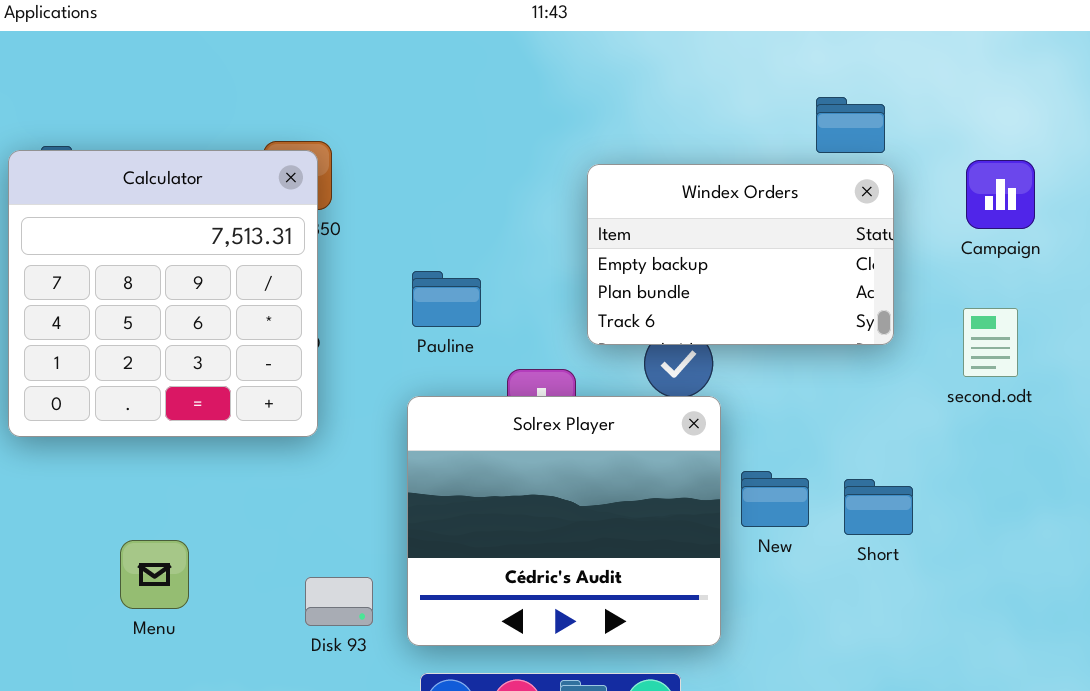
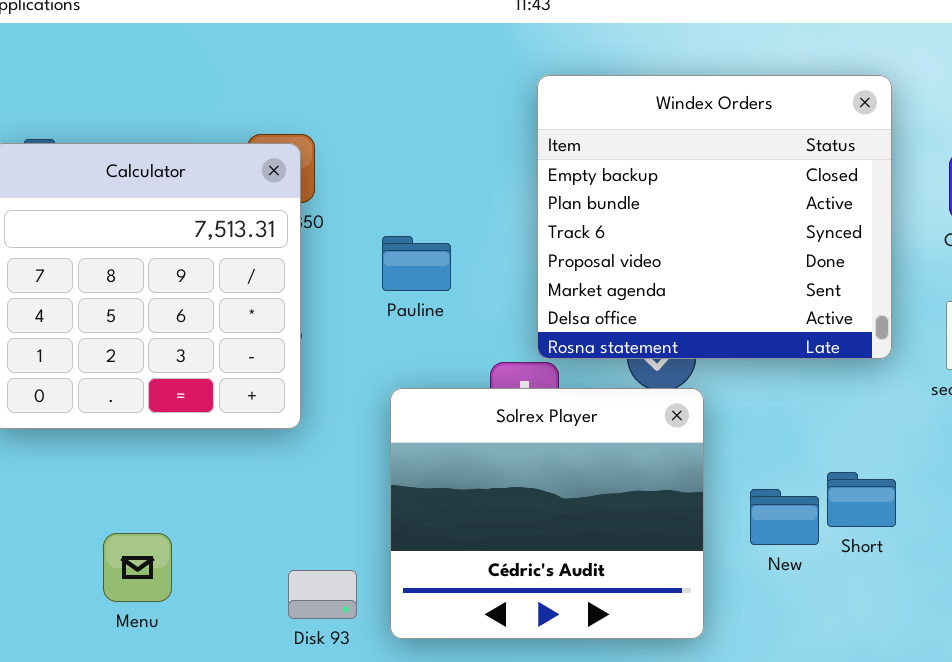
Windex Orders: [587,164,894,345] -> [537,75,892,359], moved, resized
Pauline: [412,271,481,327] -> [382,236,451,291], moved
New: [741,471,809,527] -> [750,489,819,545], moved

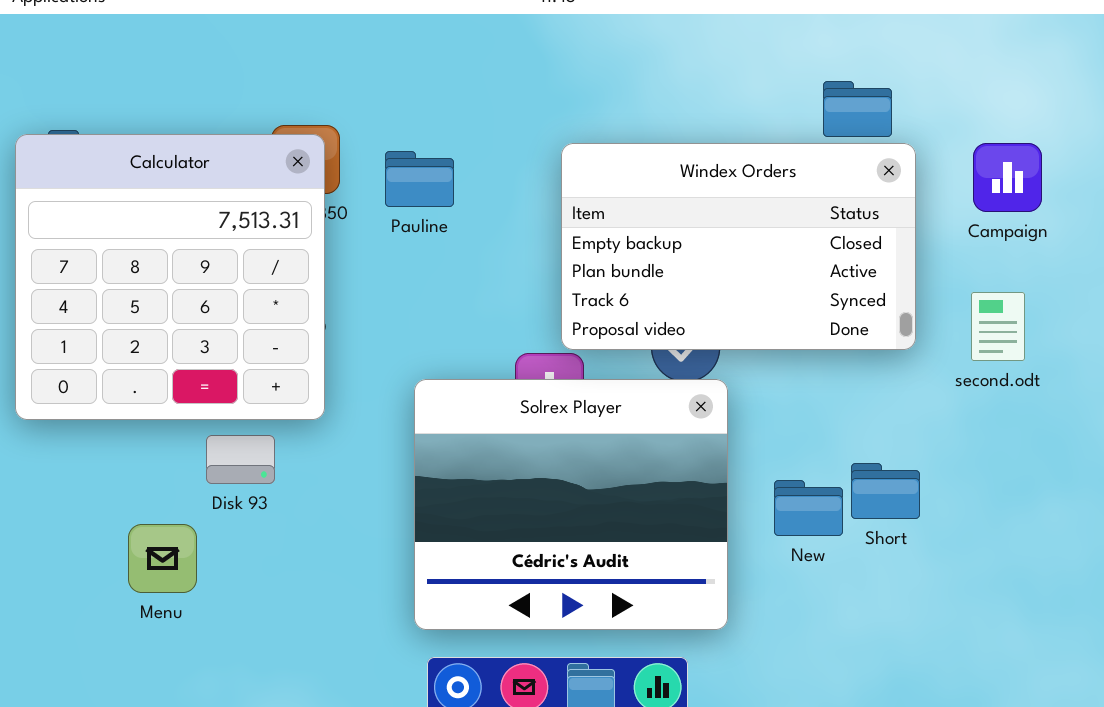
Windex Orders: [537,75,892,359] -> [561,143,916,350], resized
Pauline: [382,236,451,291] -> [385,151,454,207], moved
Disk 93: [288,570,357,619] -> [206,435,275,484], moved

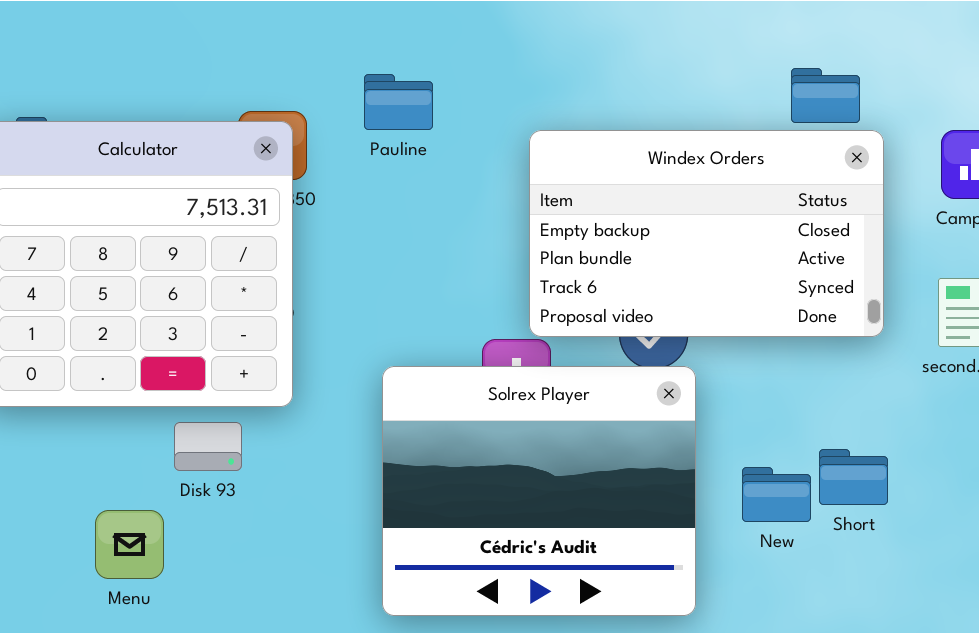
Pauline: [385,151,454,207] -> [364,74,433,130], moved

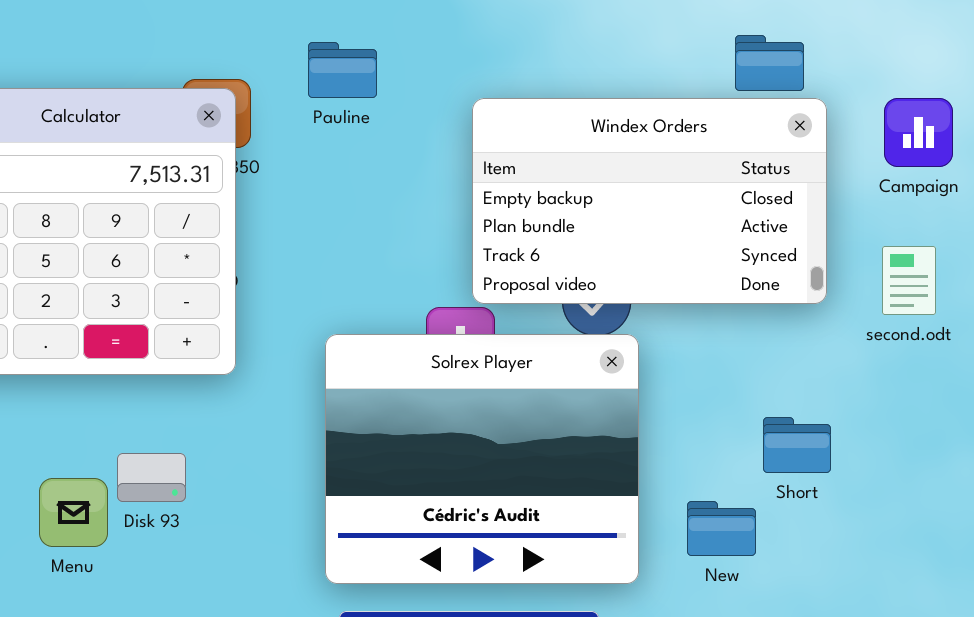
Disk 93: [174,422,242,471] -> [117,453,186,502], moved
New: [742,467,811,522] -> [687,501,756,556], moved

